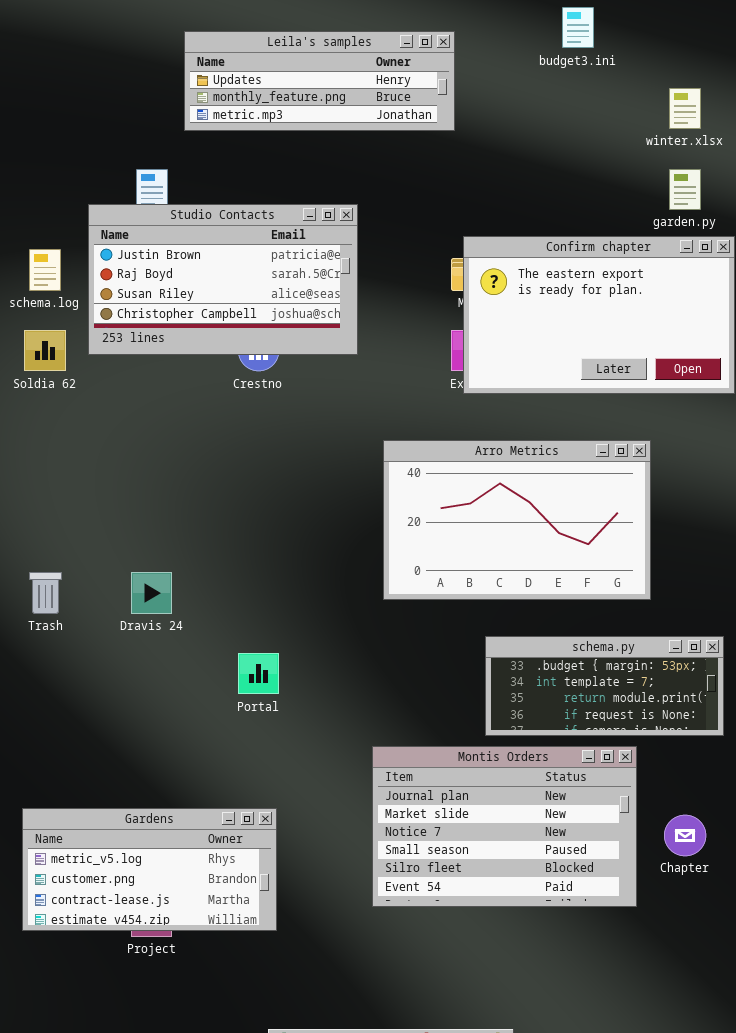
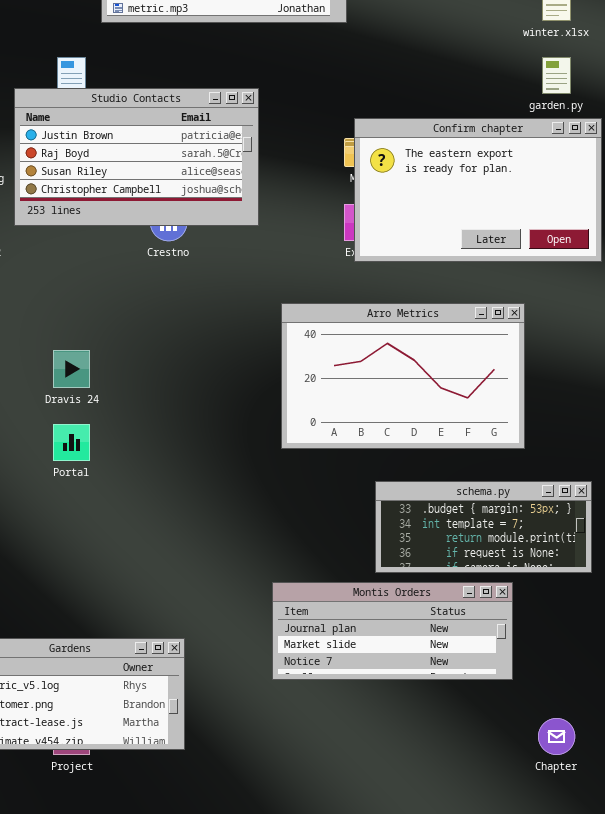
Dravis 24: [131,572,172,614] -> [53,350,90,388], moved
Portal: [238,653,279,694] -> [53,424,90,461], moved
Montis Orders: [372,746,637,907] -> [272,582,513,680], resized
Chapter: [664,815,706,856] -> [538,718,575,755], moved

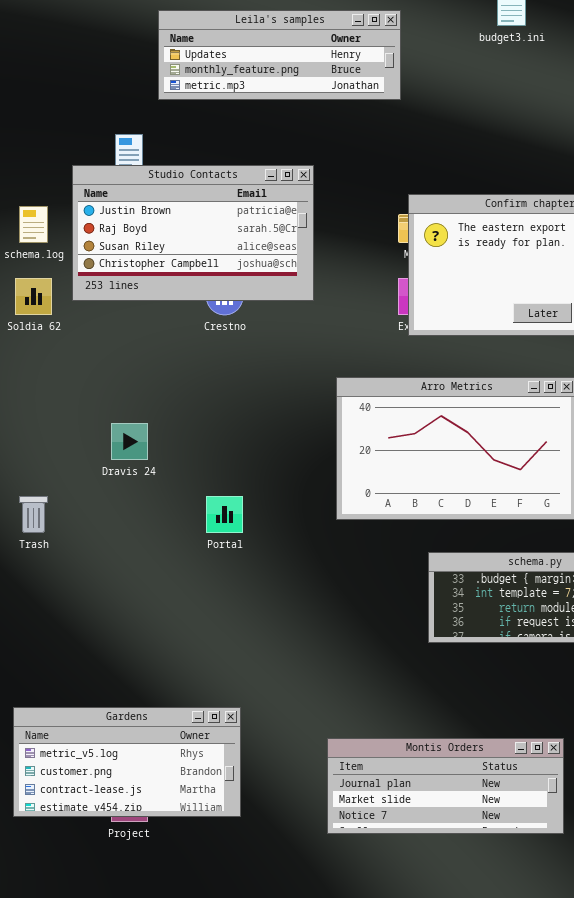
Portal: [53,424,90,461] -> [206,496,243,533], moved
Montis Orders: [272,582,513,680] -> [327,738,564,834], moved

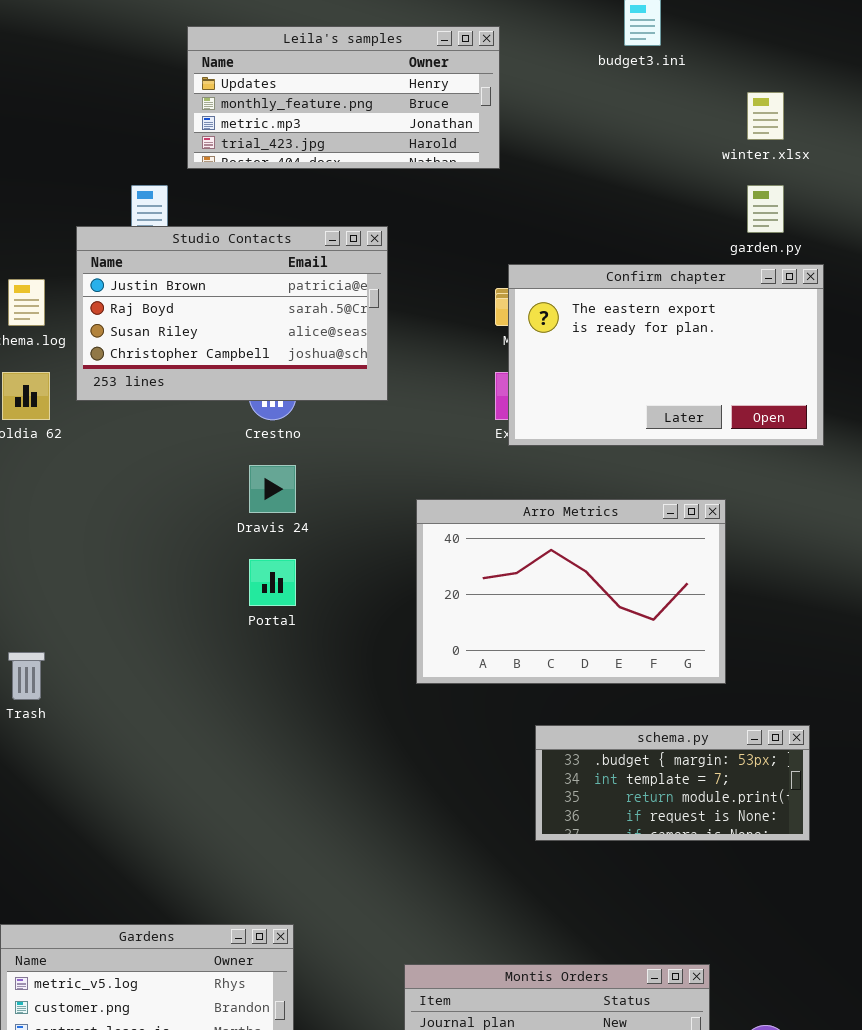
Leila's samples: [158,10,401,100] -> [187,26,500,169], resized
Dravis 24: [111,423,148,460] -> [249,465,296,513], moved
Portal: [206,496,243,533] -> [249,559,296,606], moved

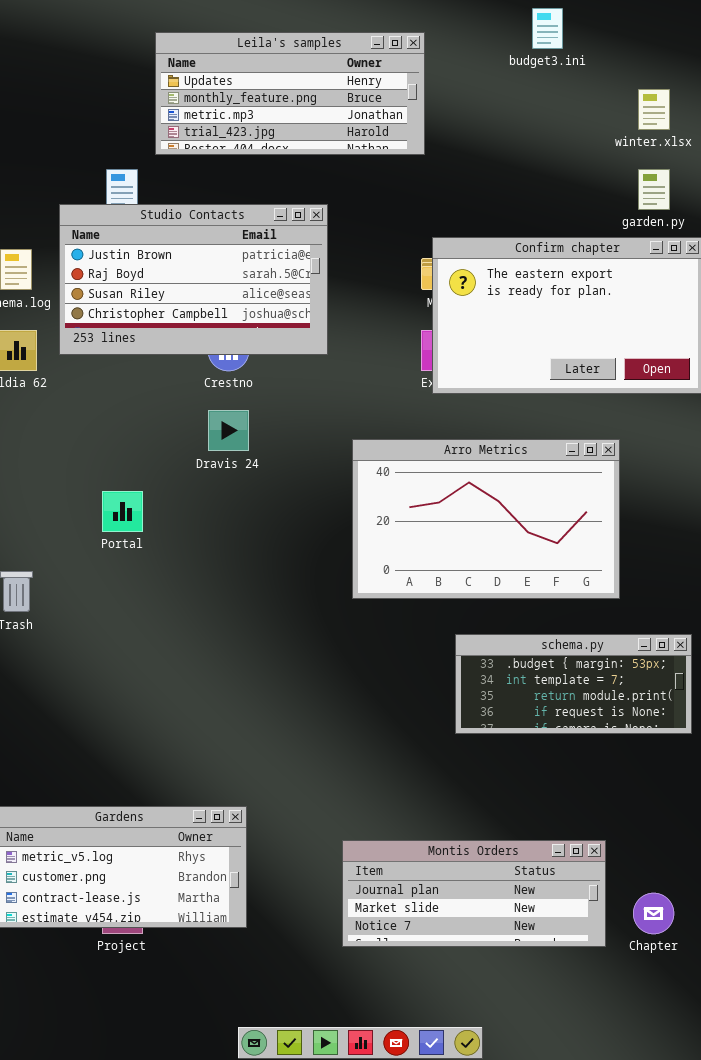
Portal: [249,559,296,606] -> [102,491,143,532], moved

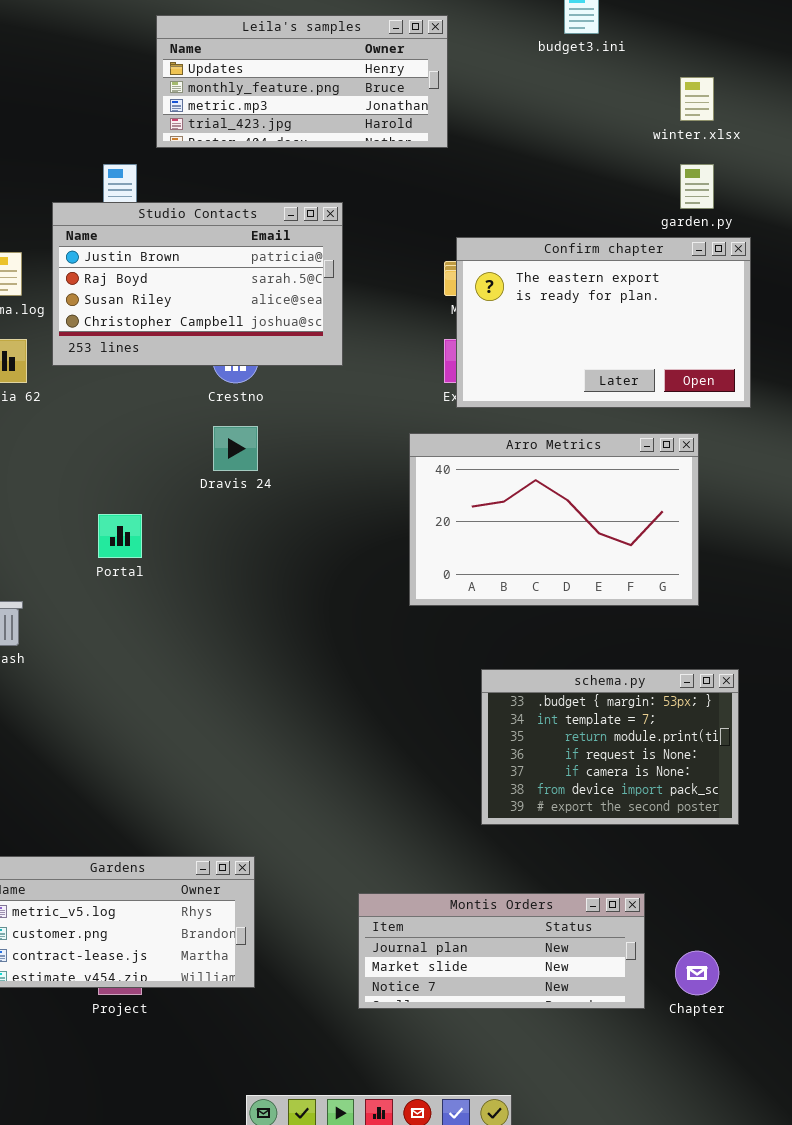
Arro Metrics: [352,439,620,599] -> [409,433,699,606], moved
schema.py: [455,634,692,734] -> [481,669,739,825], resized

